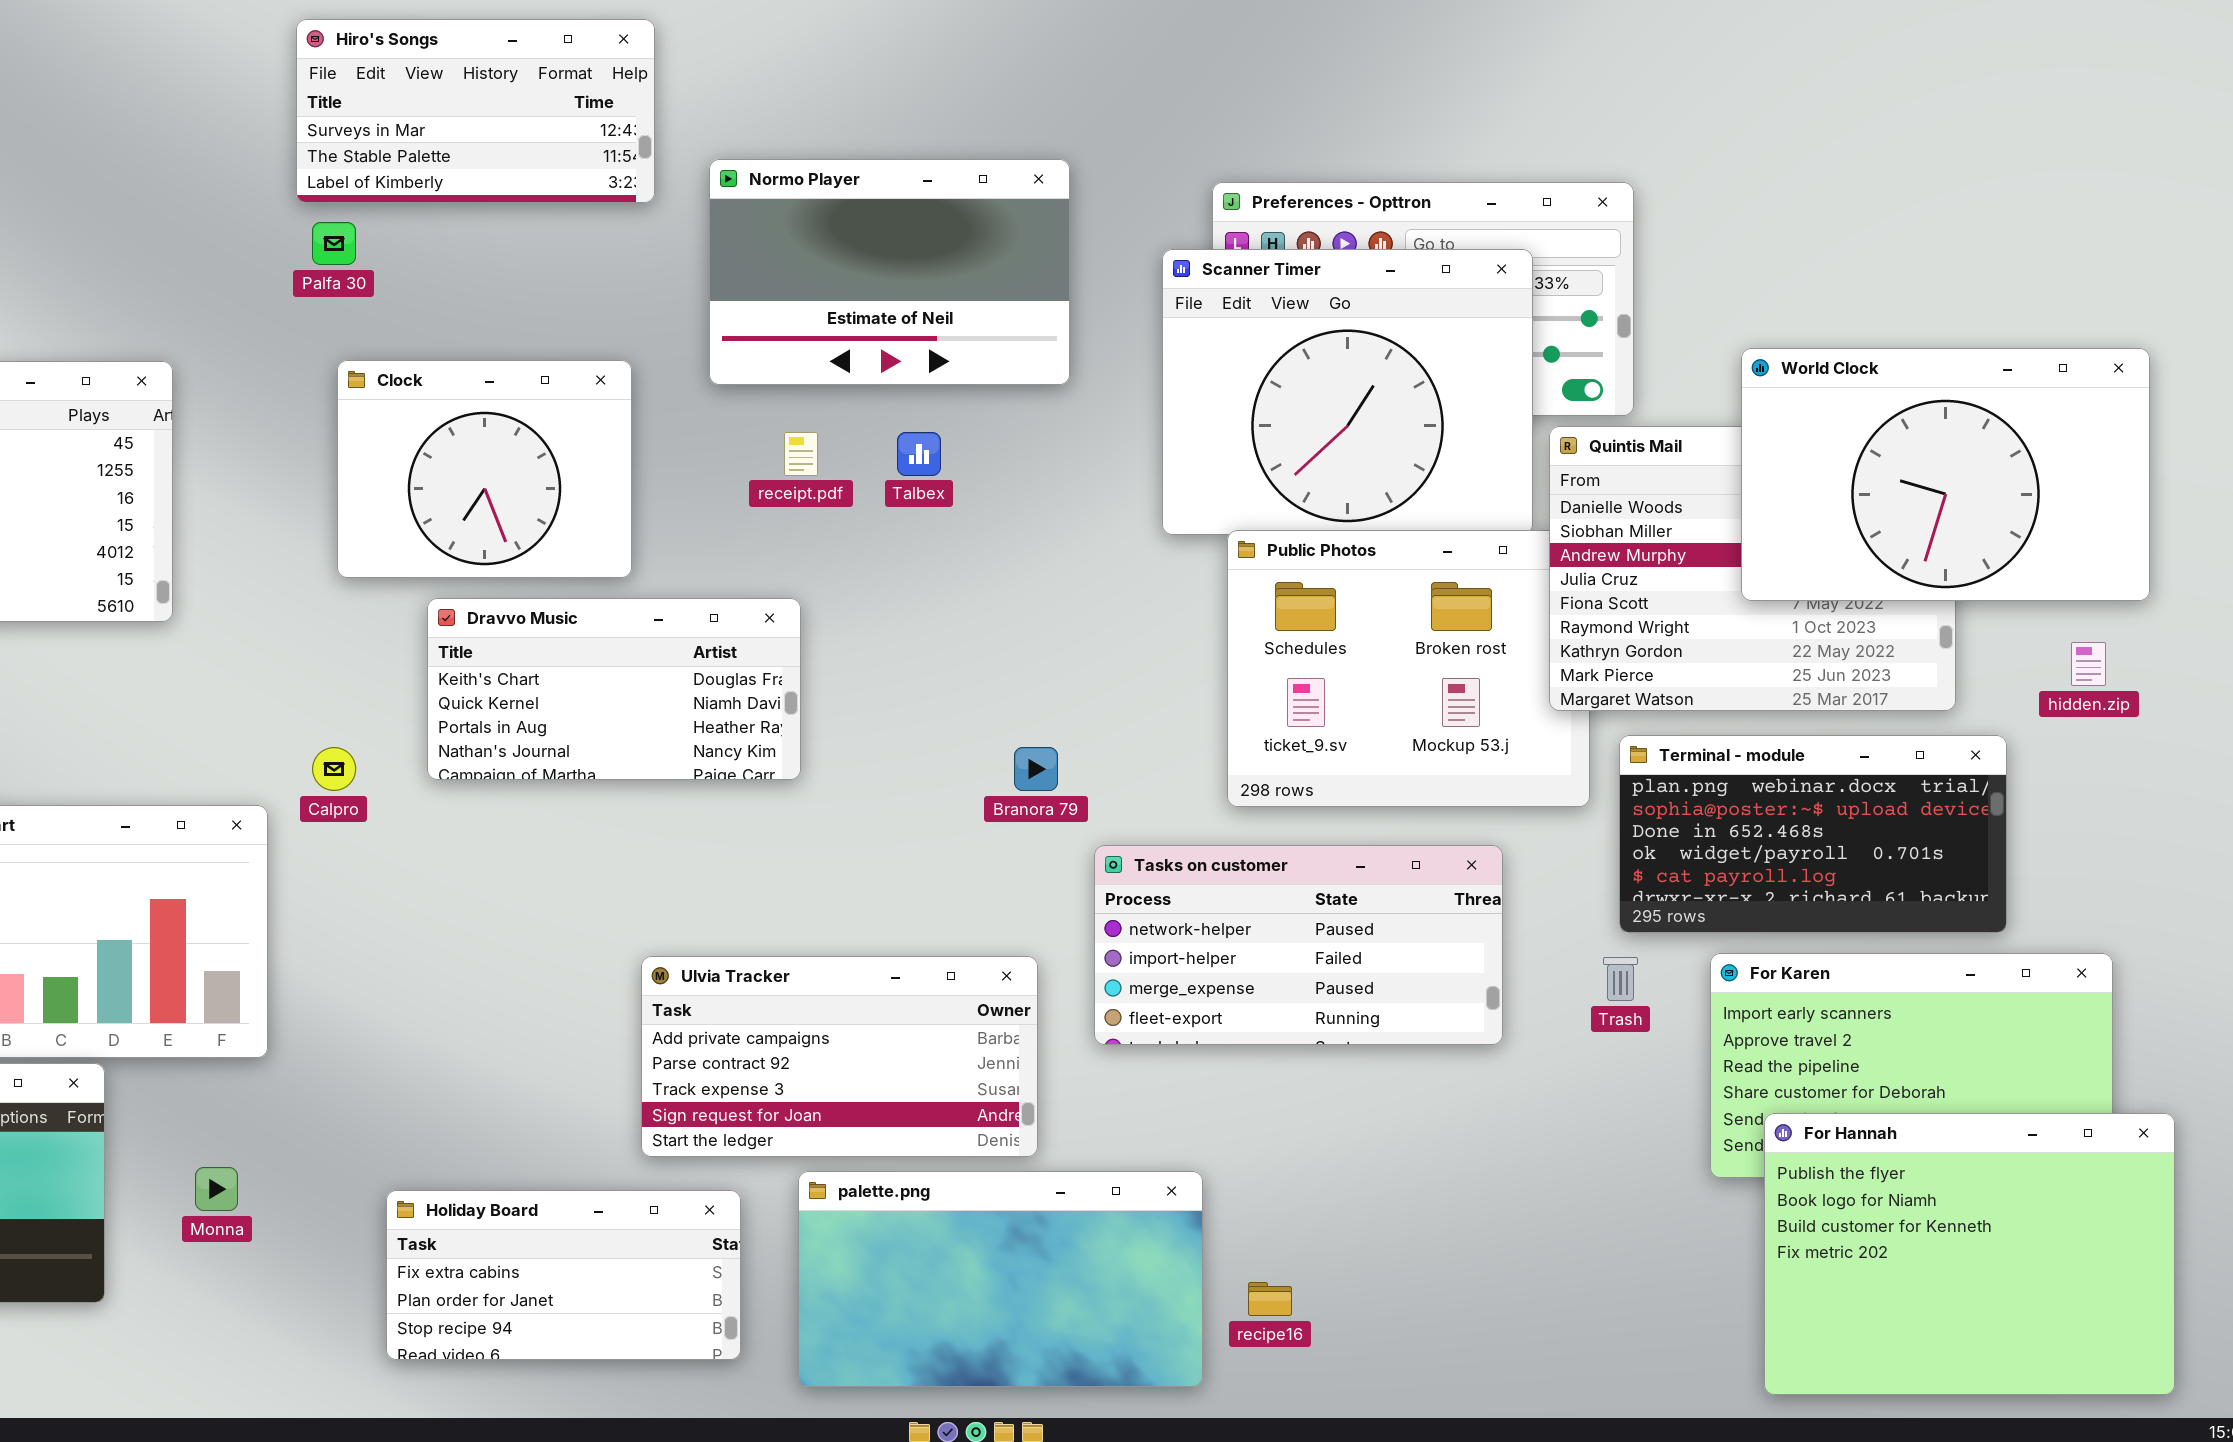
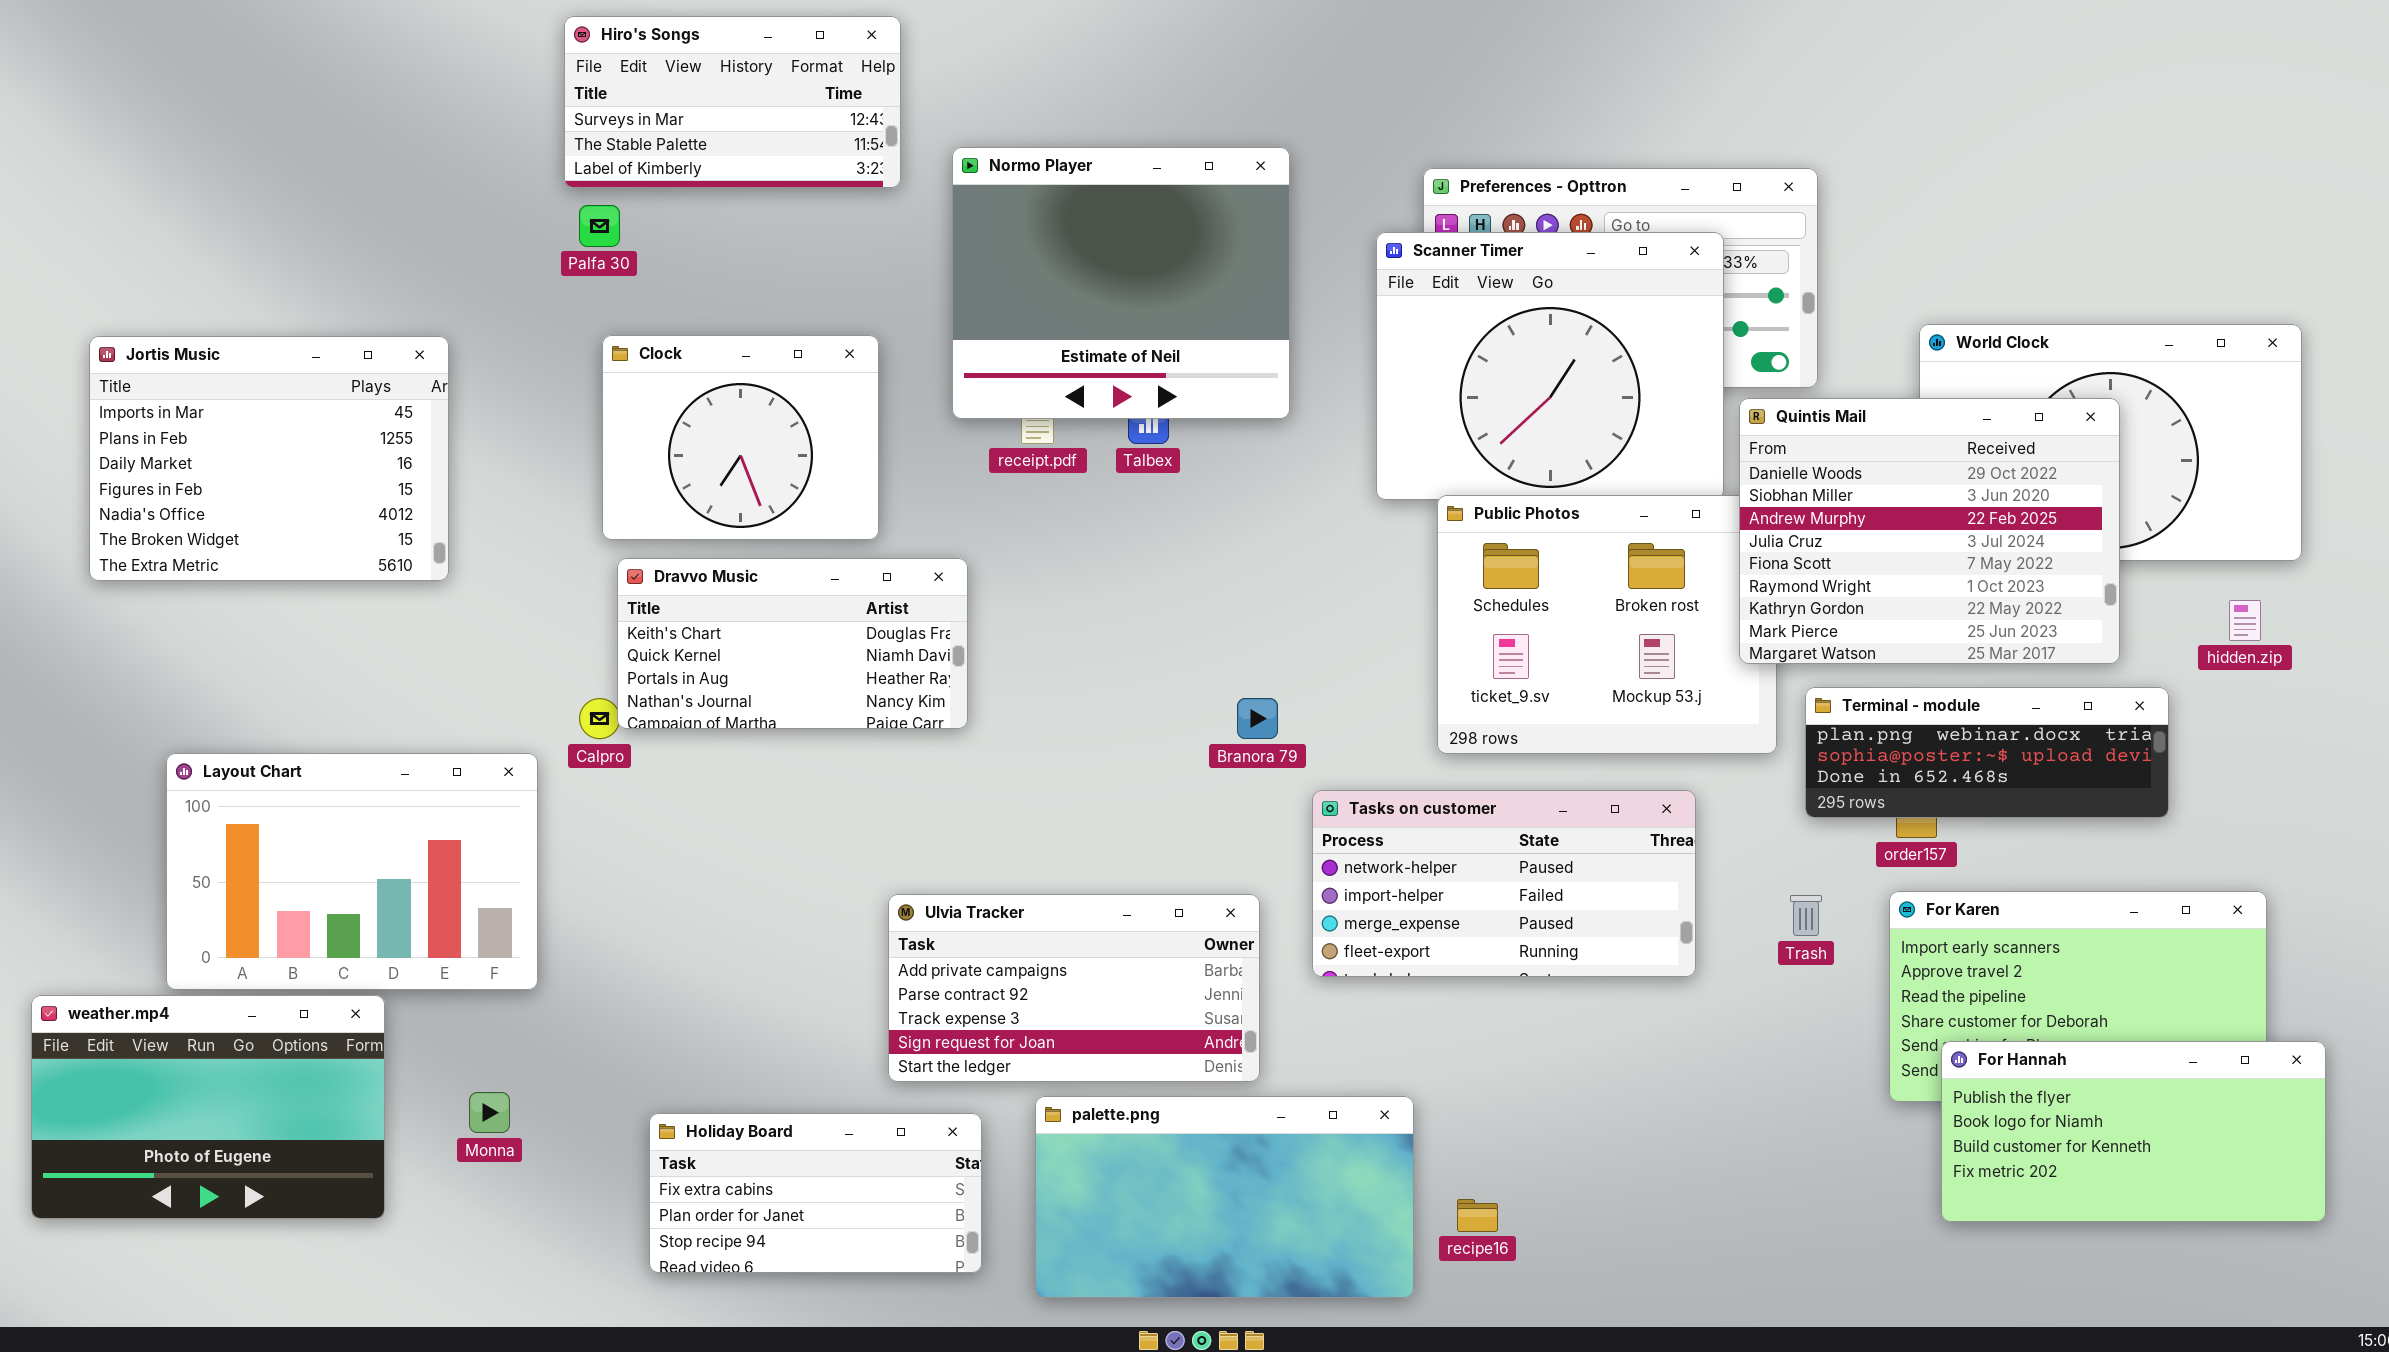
Normo Player: [709,159,1070,385] -> [952,147,1290,419], resized
Quintis Mail: [1549,426,1956,711] -> [1739,398,2120,664], raised
Dravvo Music: [427,598,801,780] -> [617,558,968,729], moved
Terminal - module: [1619,735,2007,933] -> [1805,687,2169,818], resized
For Hannah: [1764,1113,2175,1395] -> [1941,1041,2326,1222], resized

